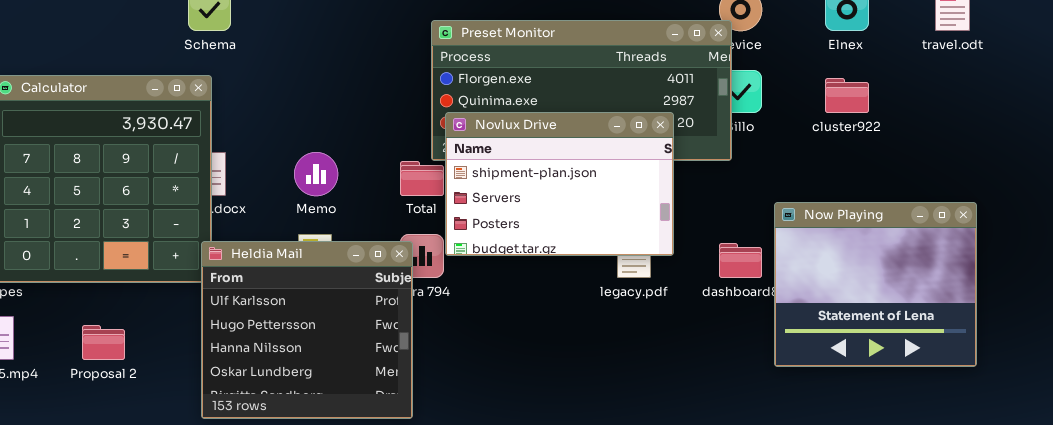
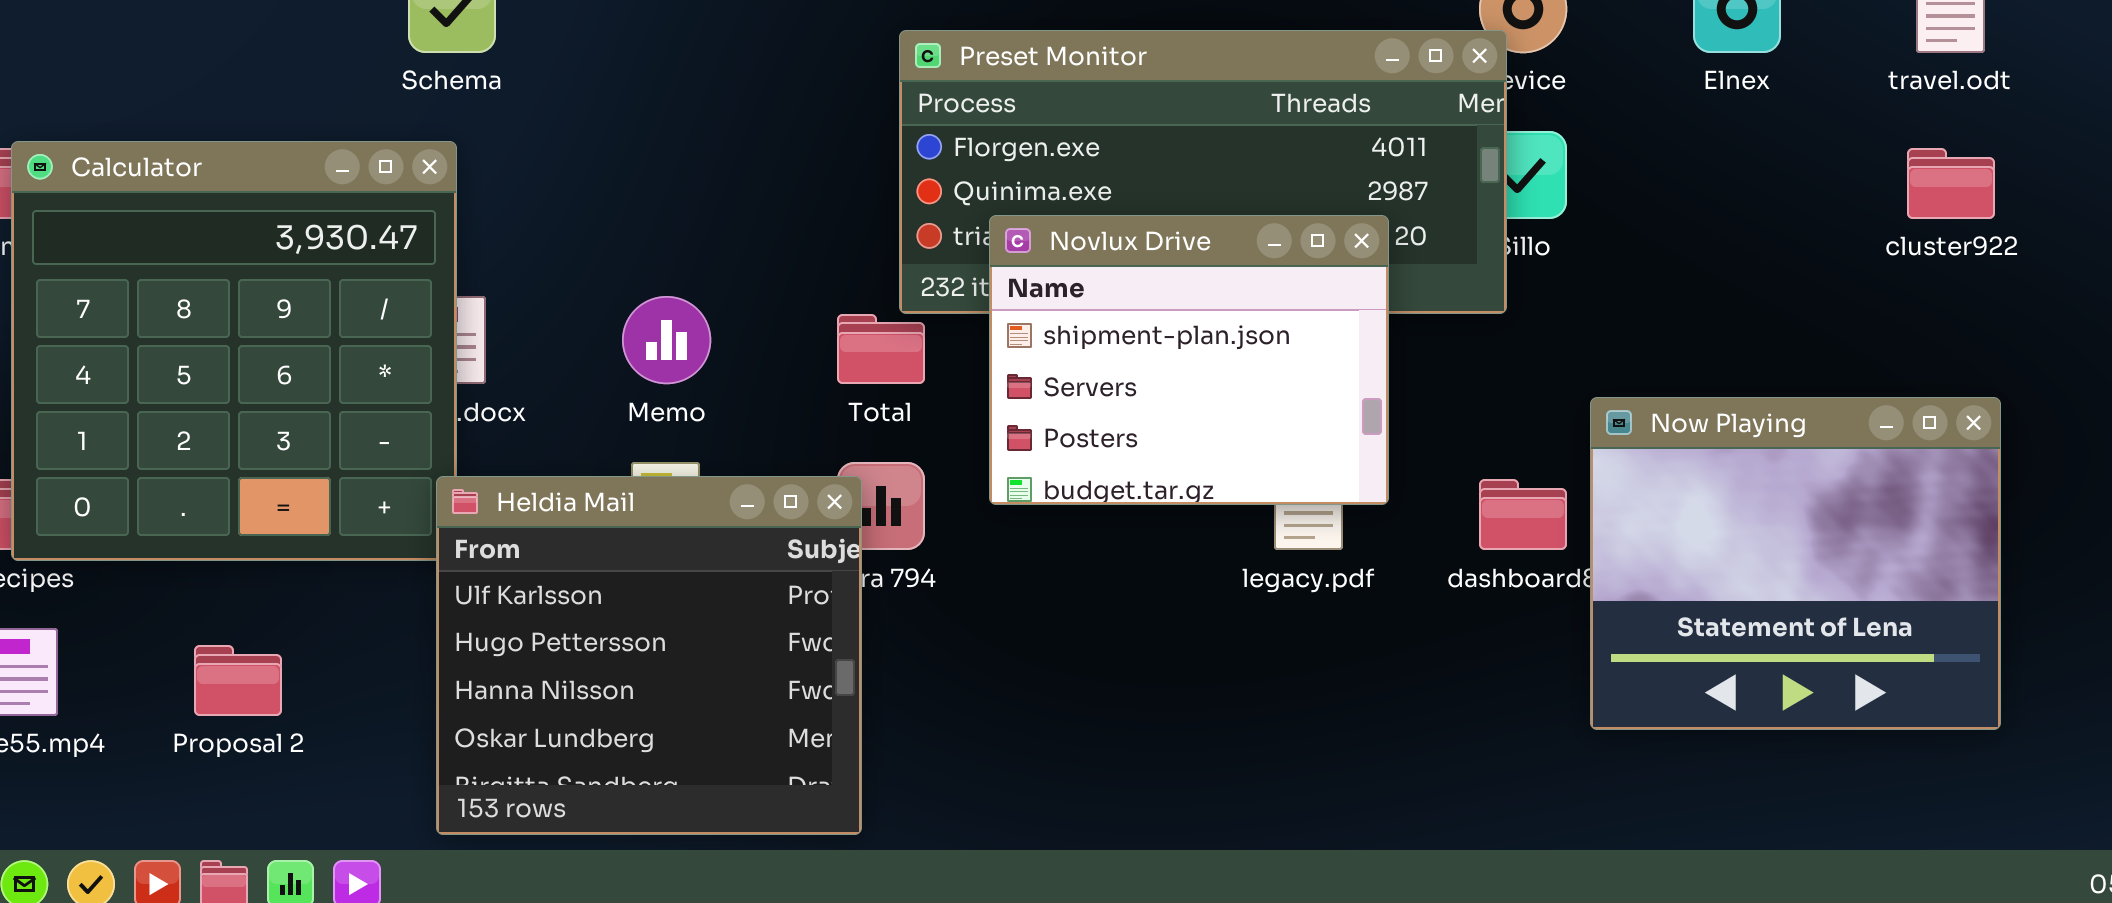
cluster922: [825,78,869,113] -> [1907,148,1995,219], moved
Novlux Drive: [445,112,674,256] -> [989,215,1389,505], resized

